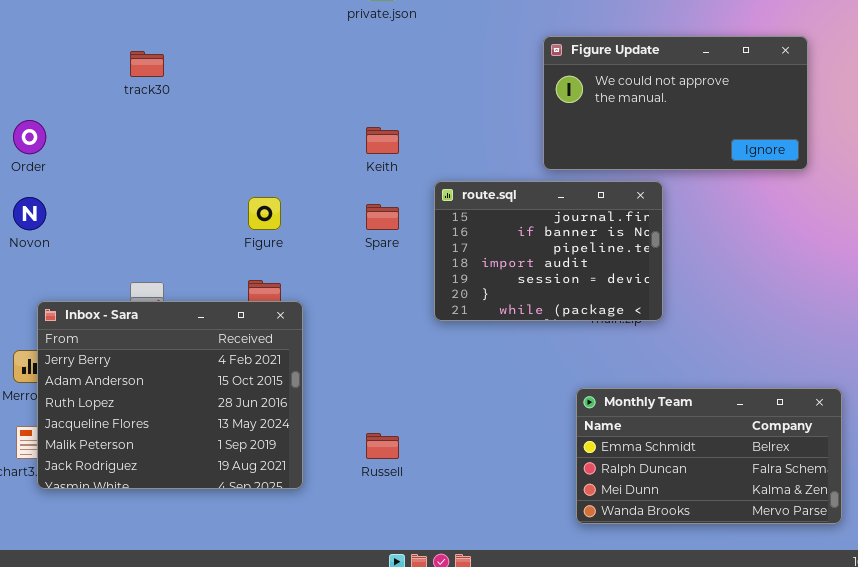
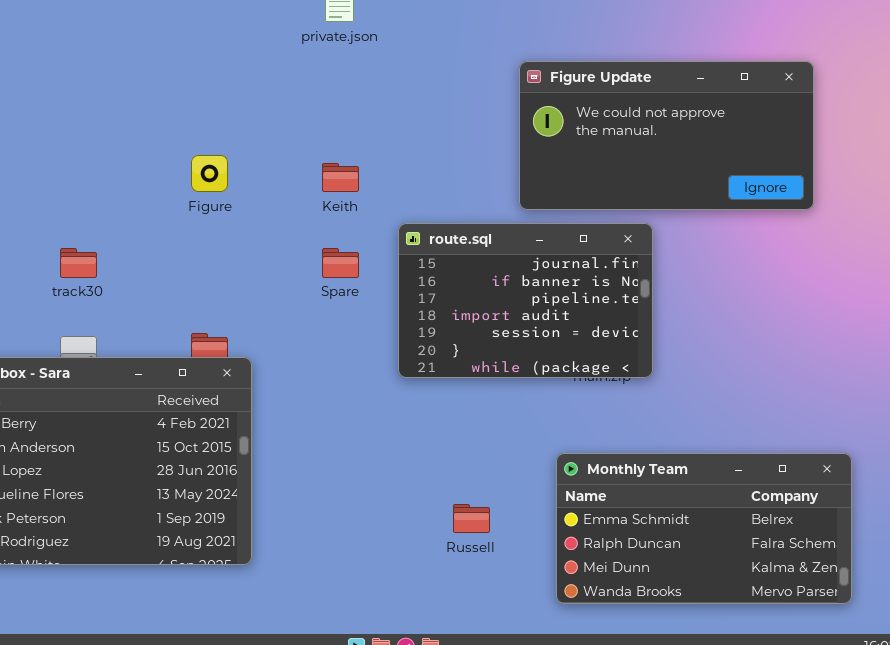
track30: [130,51,164,77] -> [60,248,97,278], moved
Figure: [248,197,281,230] -> [191,155,228,192], moved
Russell: [366,433,399,459] -> [453,504,490,533], moved

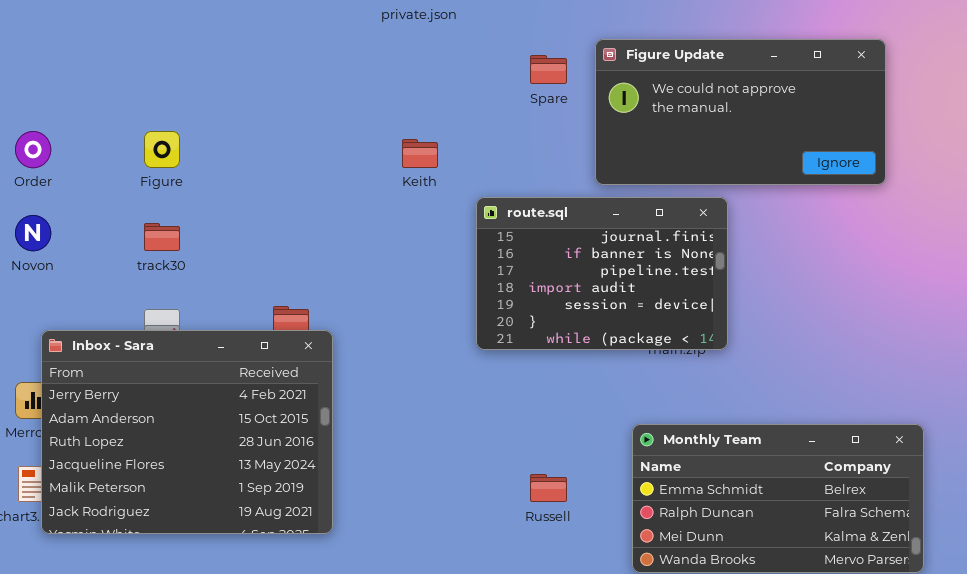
Figure: [191,155,228,192] -> [144,131,180,168], moved
Spare: [322,248,359,278] -> [530,55,567,84], moved

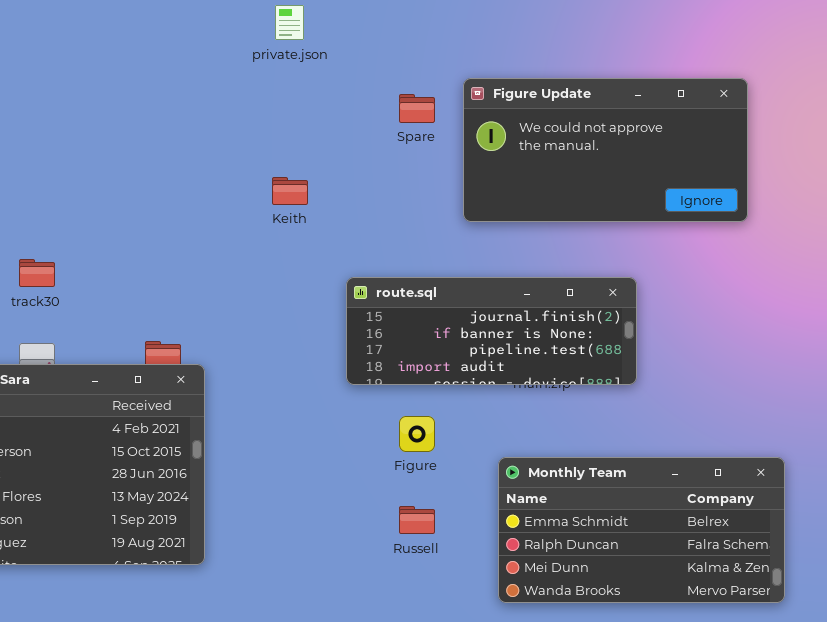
Figure: [144,131,180,168] -> [399,416,435,452], moved
route.sql: [476,197,728,350] -> [346,277,637,385], resized

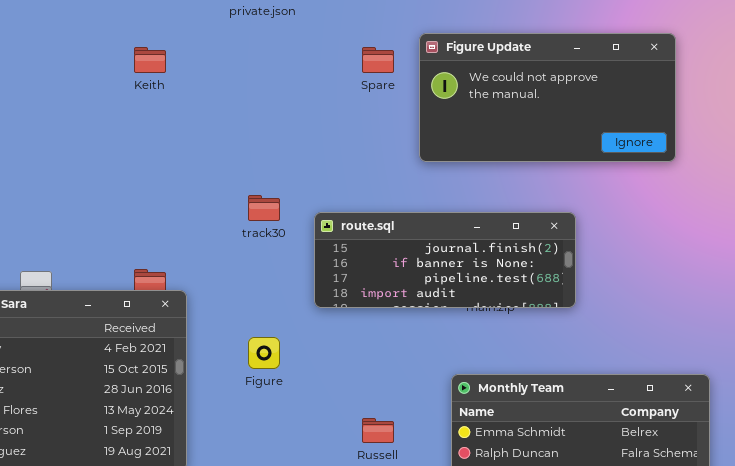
Keith: [272,177,308,205] -> [134,47,166,73], moved
track30: [19,259,55,287] -> [248,195,280,221], moved
Figure: [399,416,435,452] -> [248,337,280,369], moved

